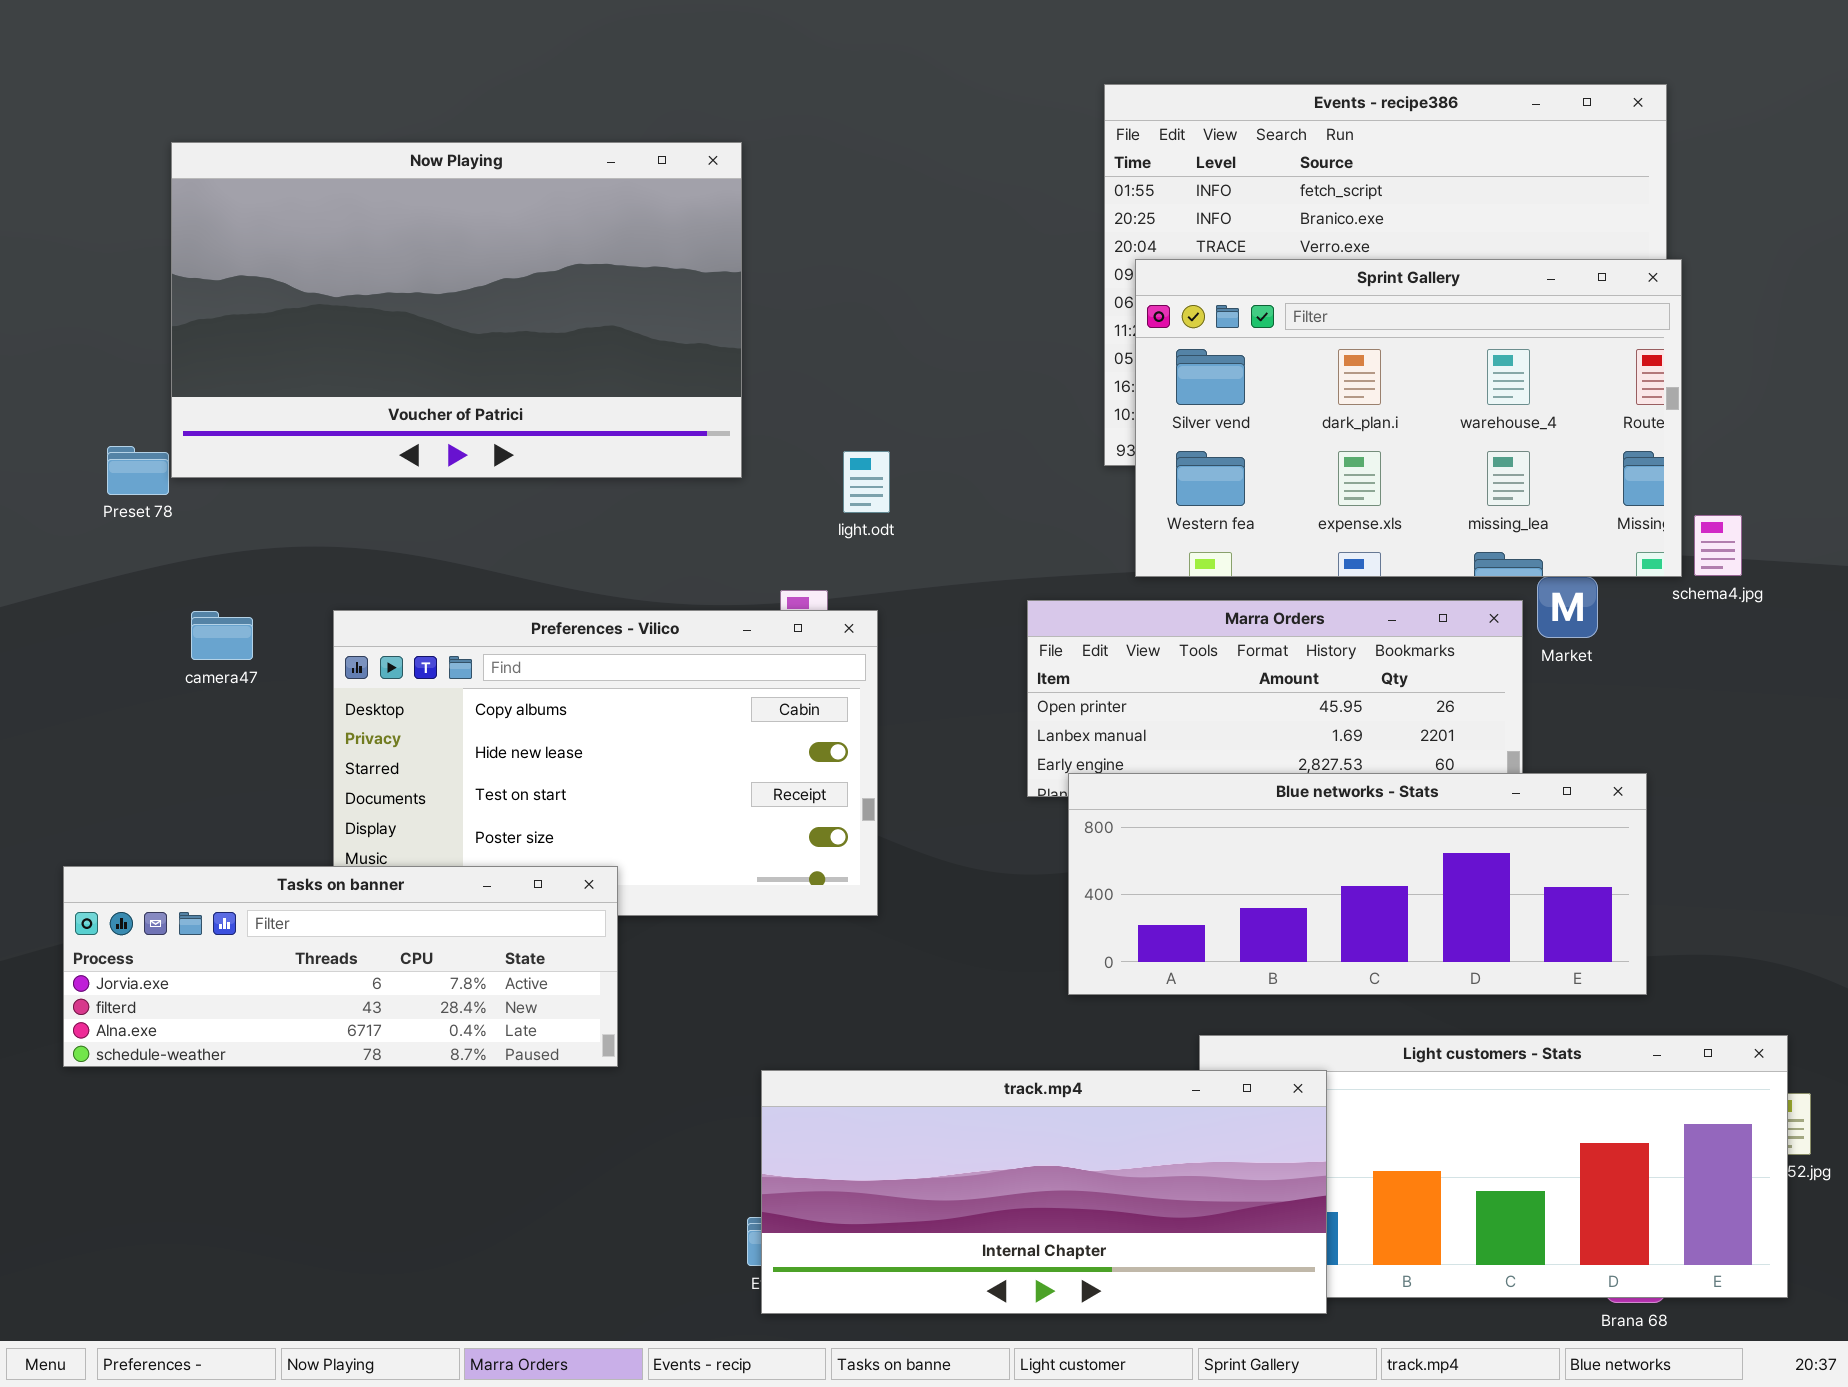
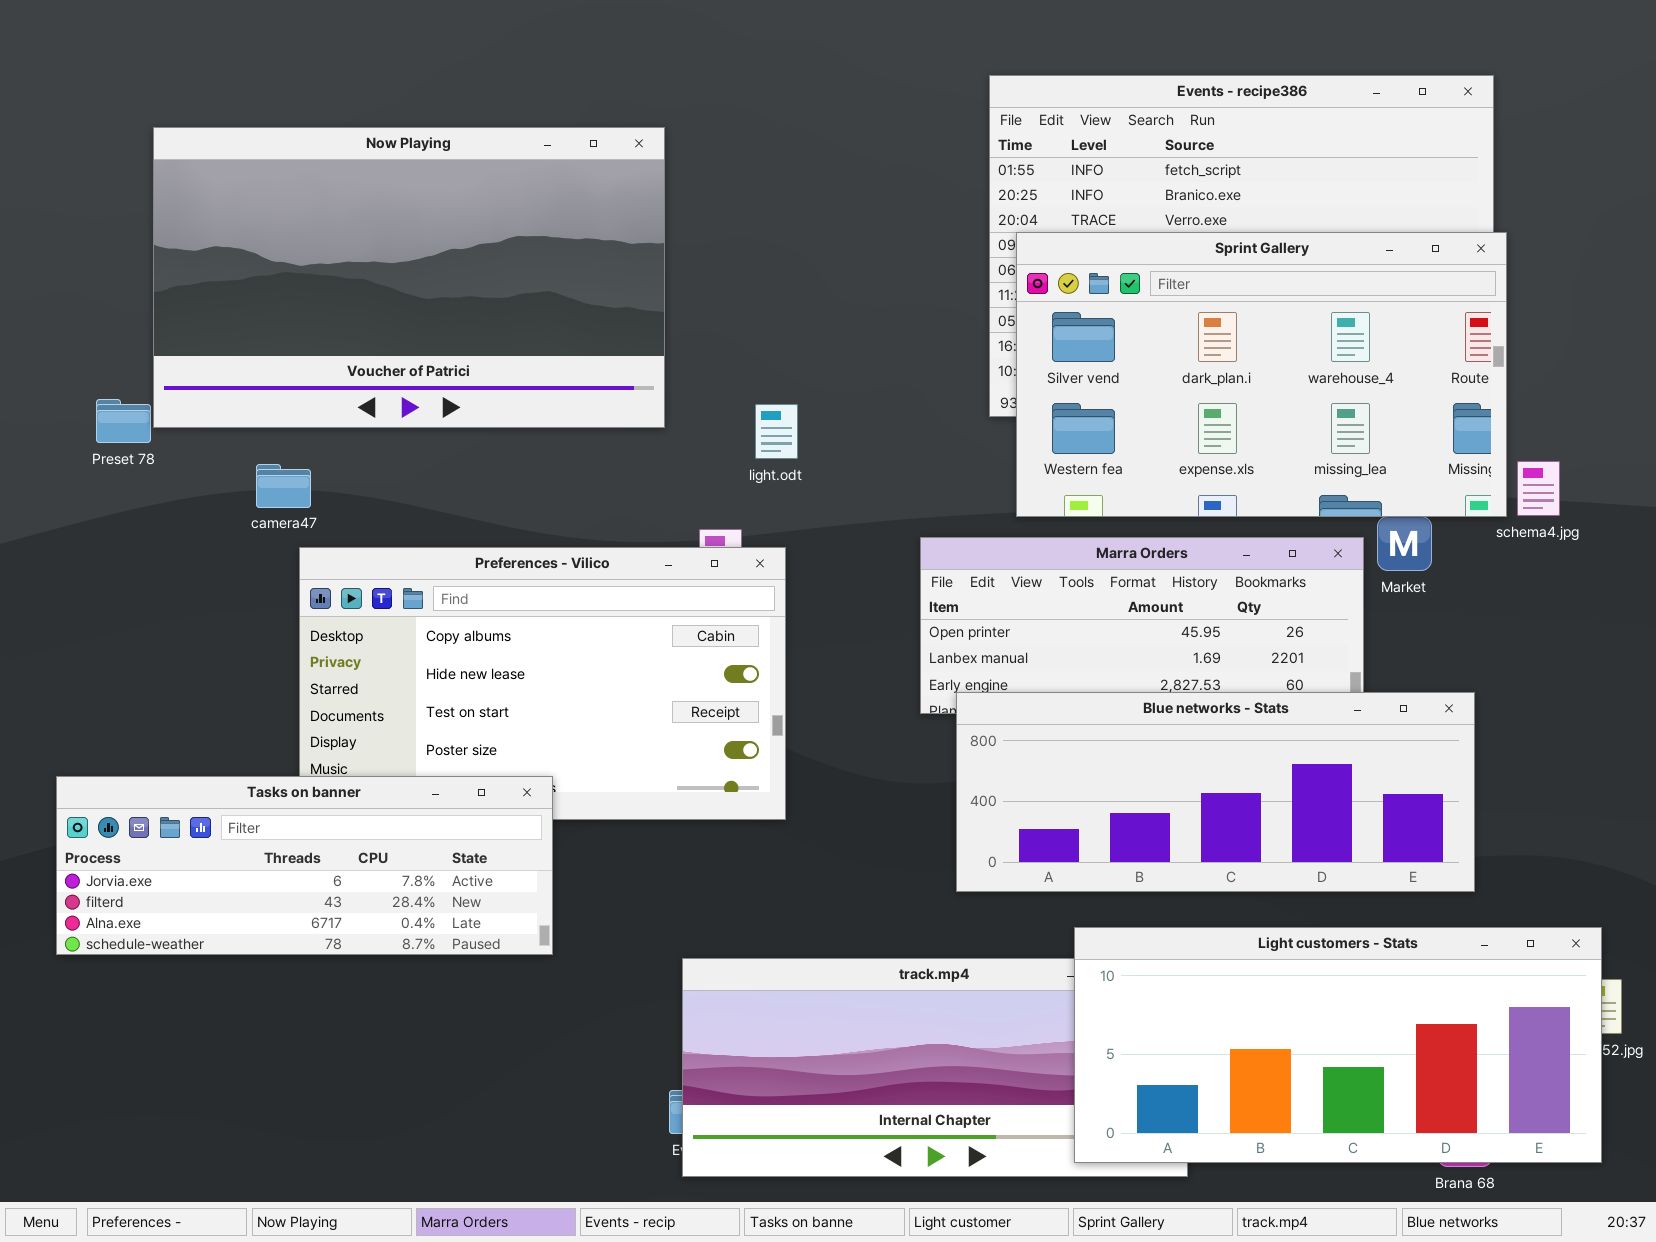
camera47: [191,611,253,660] -> [256,464,311,508], moved
Light customers - Stats: [1199,1035,1788,1298] -> [1074,927,1602,1163], raised

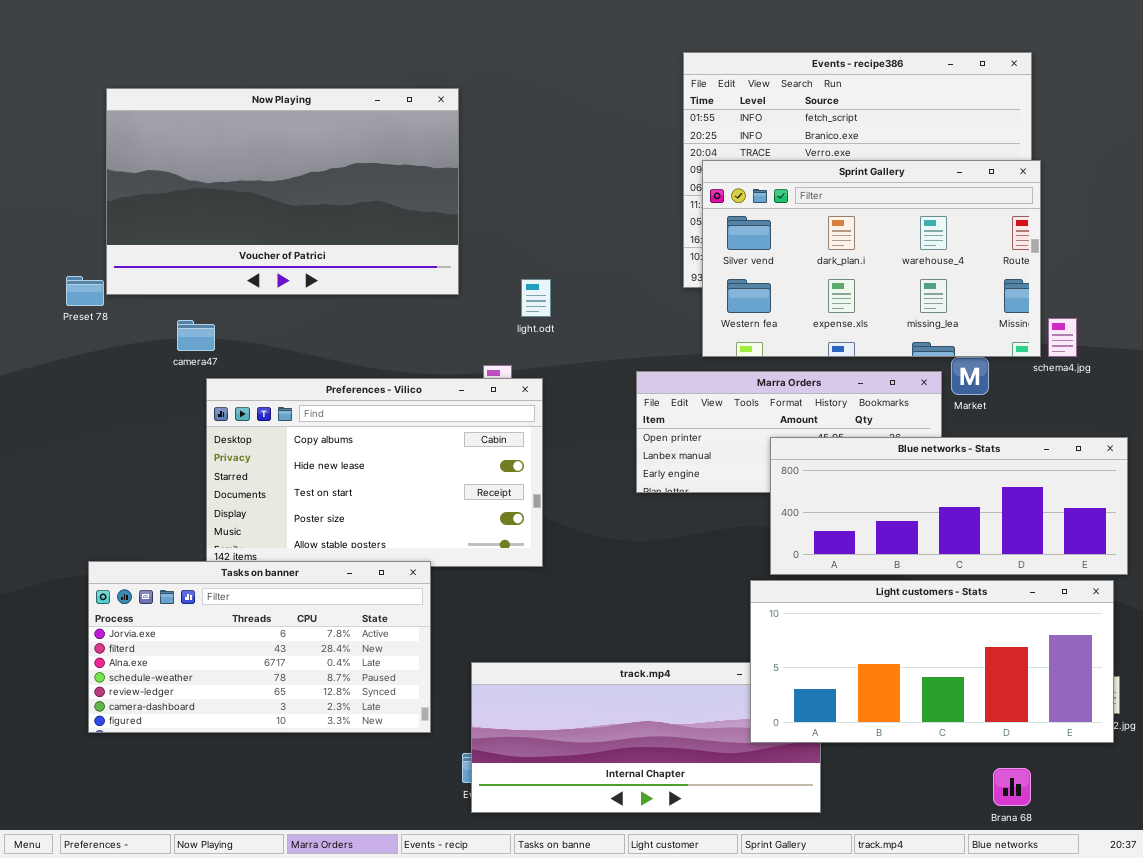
Blue networks - Stats: [956,692,1475,892] -> [770,437,1128,575], moved
Tasks on banner: [56,776,553,955] -> [88,561,431,733], moved, resized
Light customers - Stats: [1074,927,1602,1163] -> [750,580,1114,743], moved

